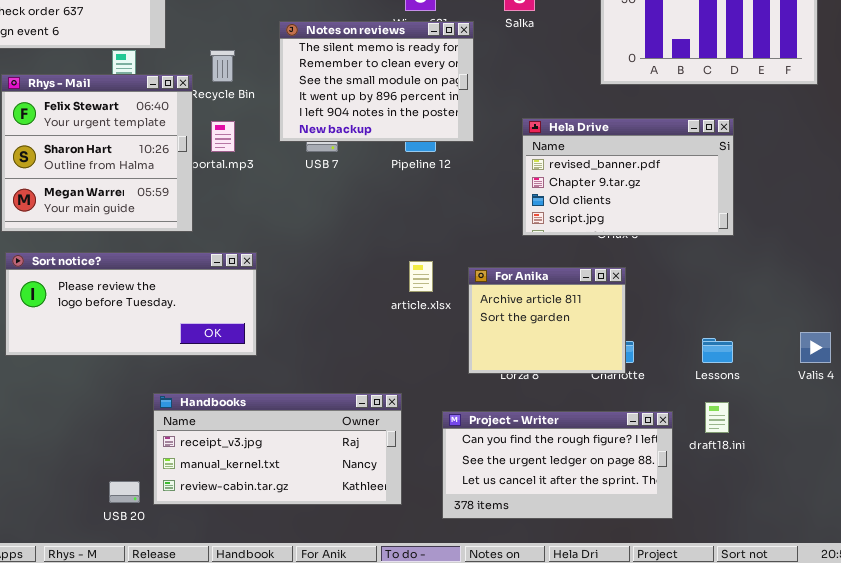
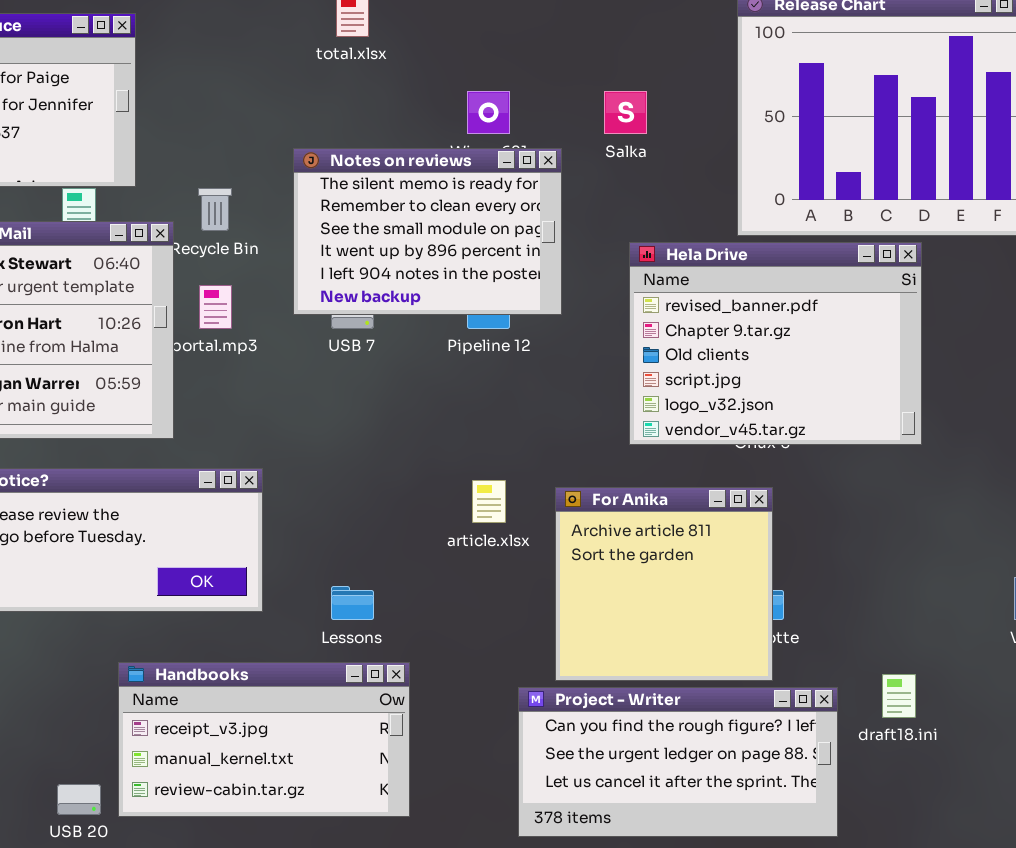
Hela Drive: [522,118,734,236] -> [629,242,922,445], resized
For Anika: [468,267,626,374] -> [555,487,773,681], resized
Lessons: [702,338,733,363] -> [331,586,374,620], moved
Handbooks: [153,393,402,505] -> [118,662,410,817], resized

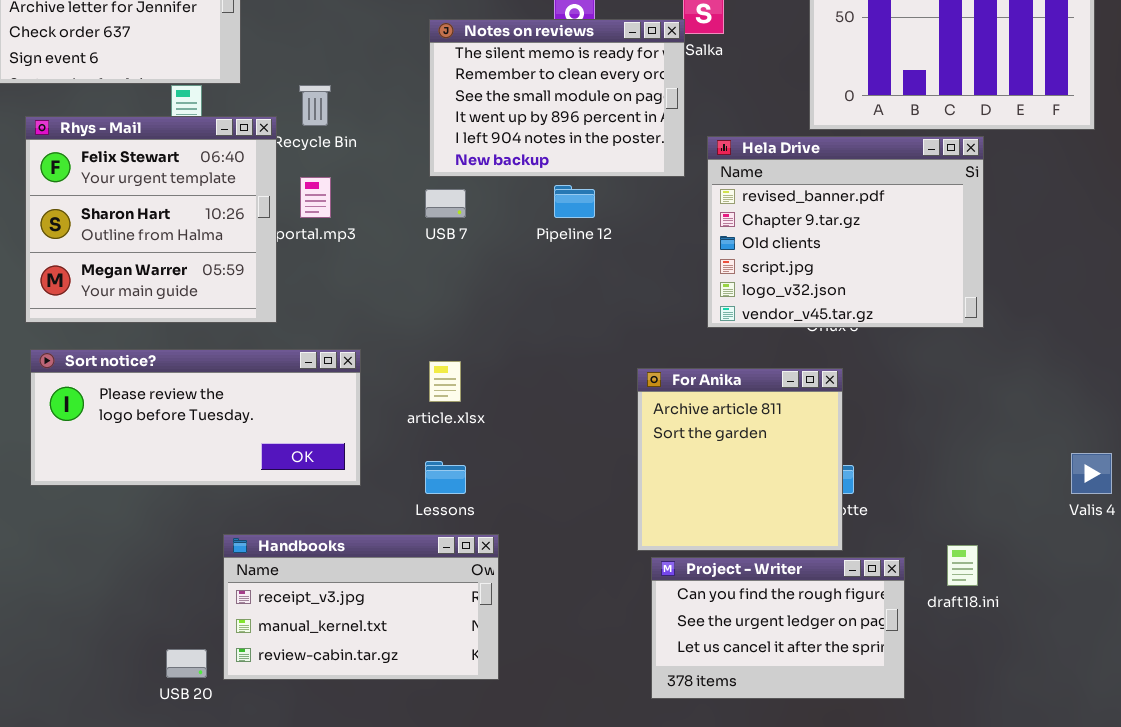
Notes on reviews: [293,148,562,315] -> [429,19,685,177], moved
article.xlsx: [472,480,506,523] -> [429,361,461,402], moved
Project - Writer: [518,687,838,837] -> [651,557,905,699], resized

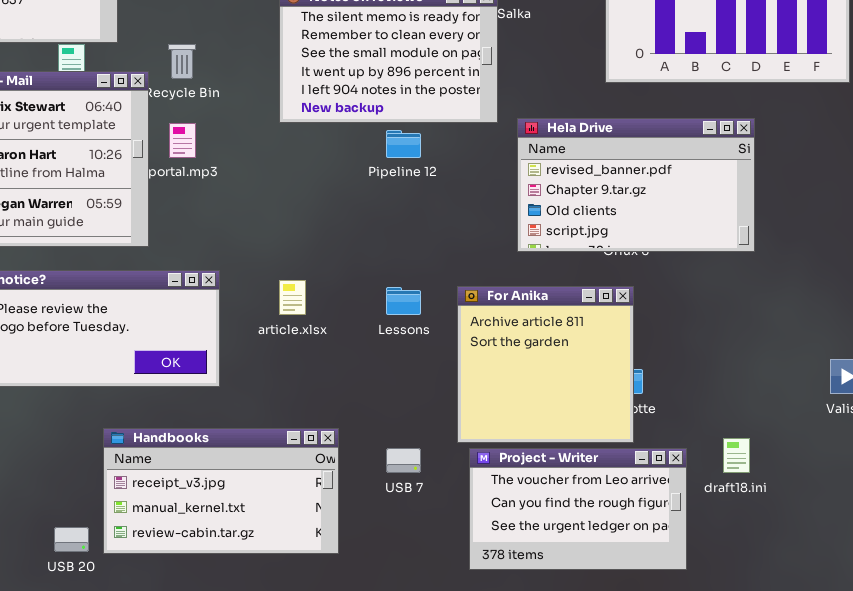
Hela Drive: [707,136,984,328] -> [517,118,755,252], resized
USB 7: [425,189,466,218] -> [386,448,421,473], moved
Lessons: [425,461,466,494] -> [386,287,421,315], moved
Project - Writer: [651,557,905,699] -> [469,448,687,570], scrolled up 1 row

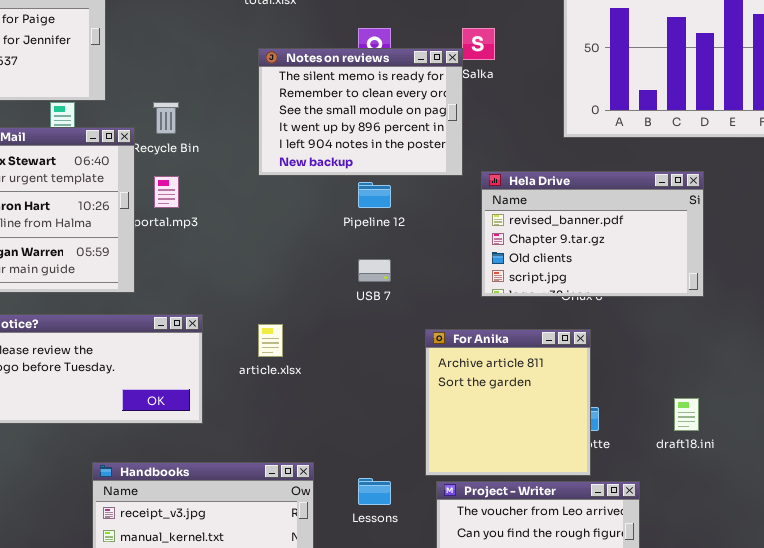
Lessons: [386,287,421,315] -> [358,478,391,505], moved
draft18.ini: [723,438,750,473] -> [674,398,699,431], moved
USB 7: [386,448,421,473] -> [358,259,391,282], moved

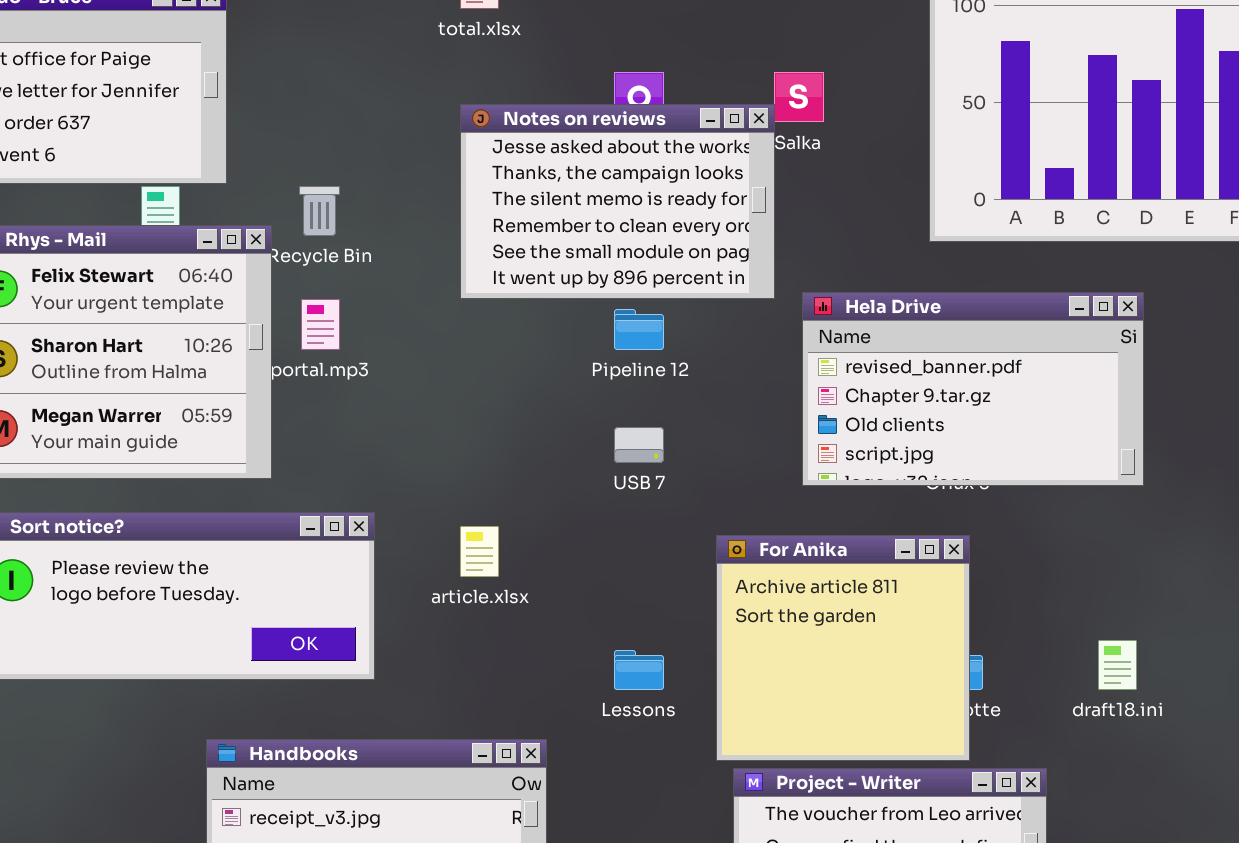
Notes on reviews: [258,48,463,176] -> [460,104,775,299], scrolled up 2 rows
Lessons: [358,478,391,505] -> [614,650,664,690], moved

